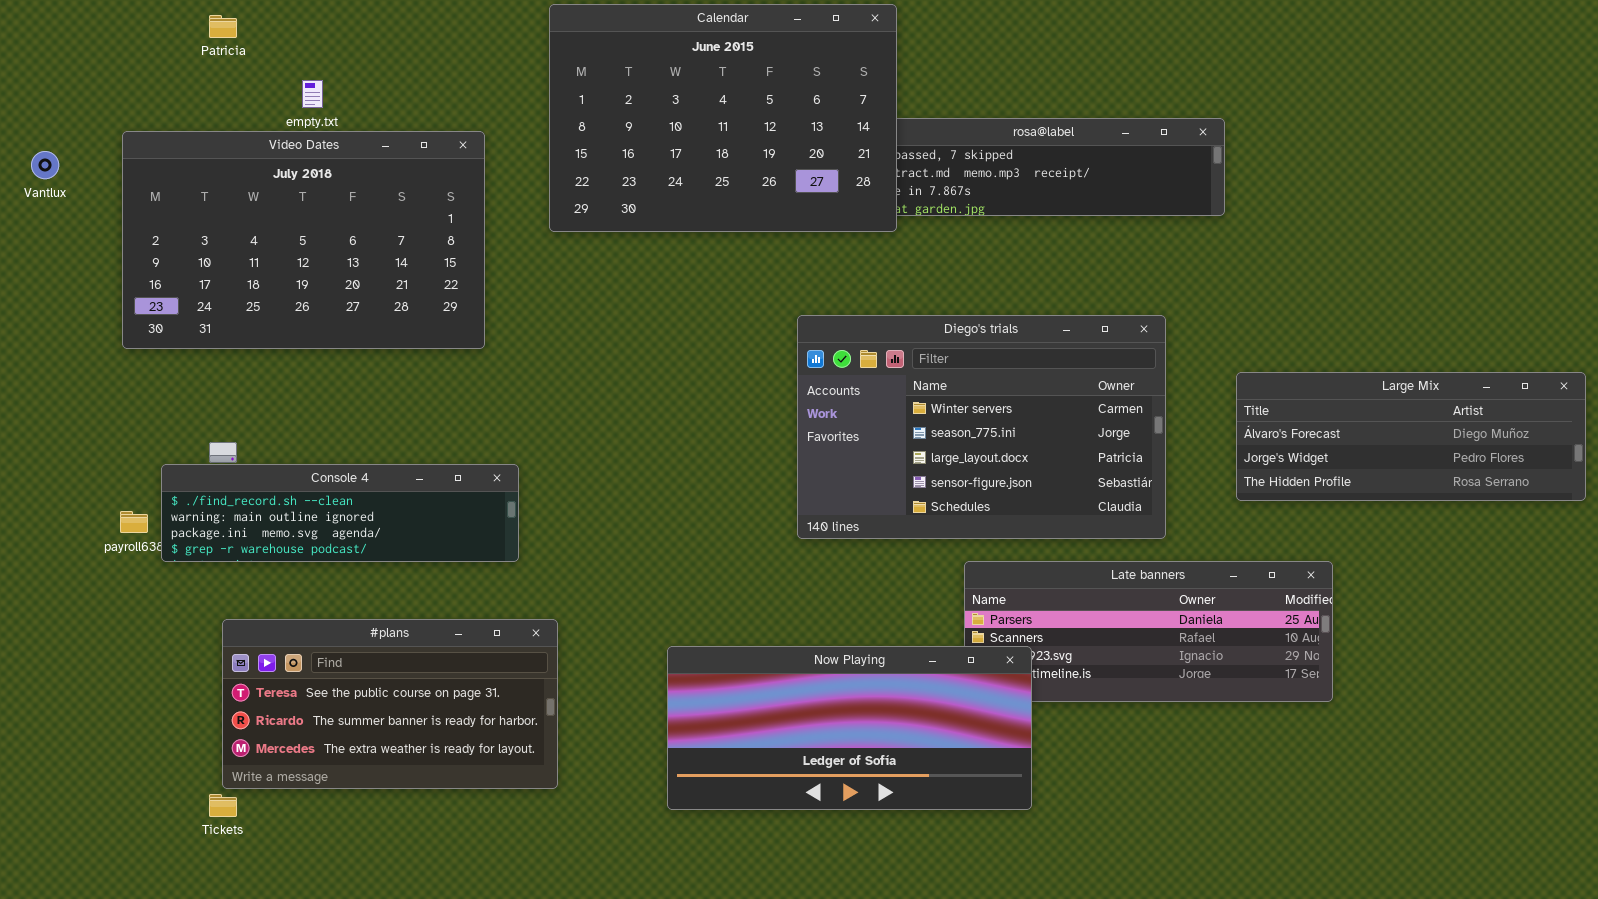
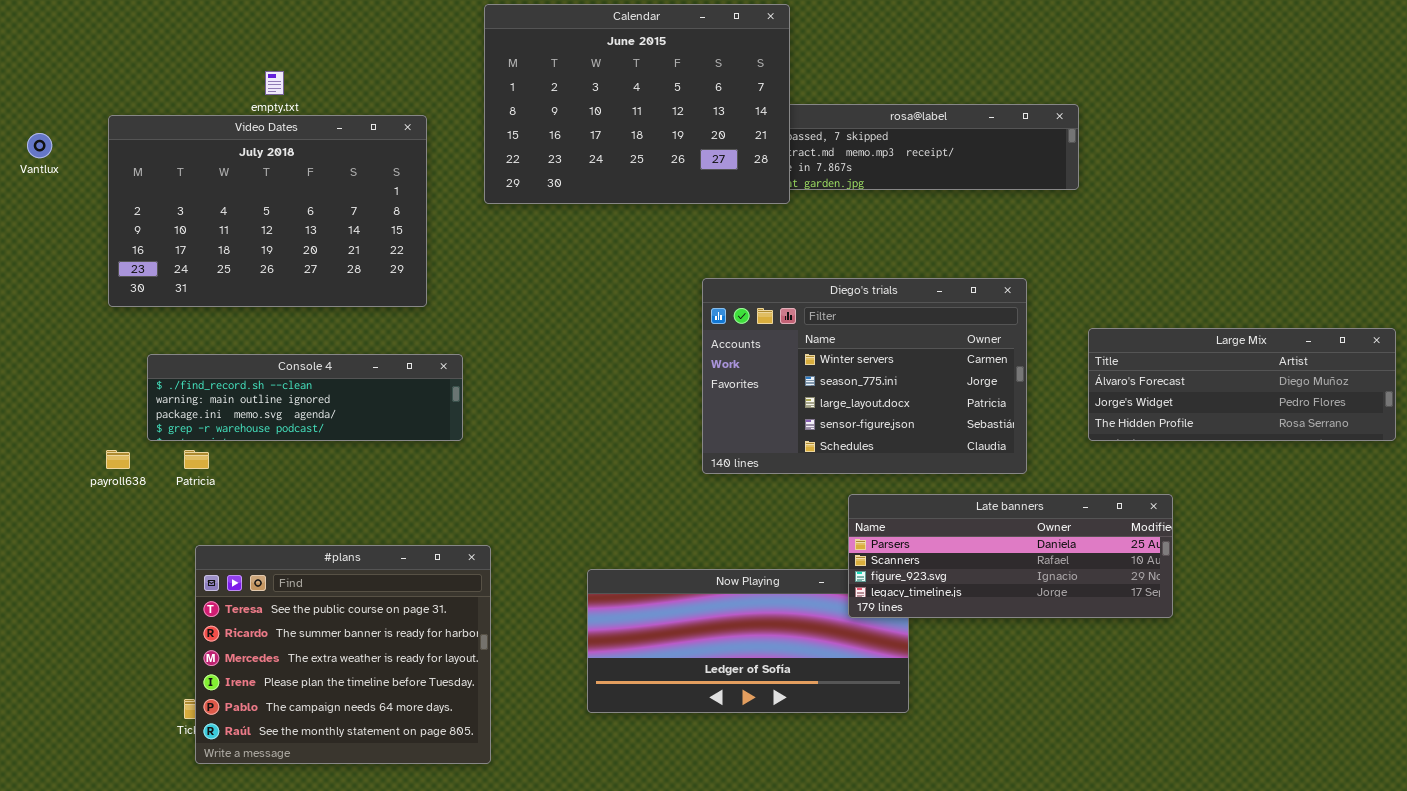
Patricia: [209,15,237,38] -> [184,450,209,469], moved
Console 4: [161,464,519,562] -> [147,354,463,441], moved
Late banners: [964,561,1333,702] -> [848,494,1173,618], raised
#plans: [222,619,558,789] -> [195,545,491,764], resized

